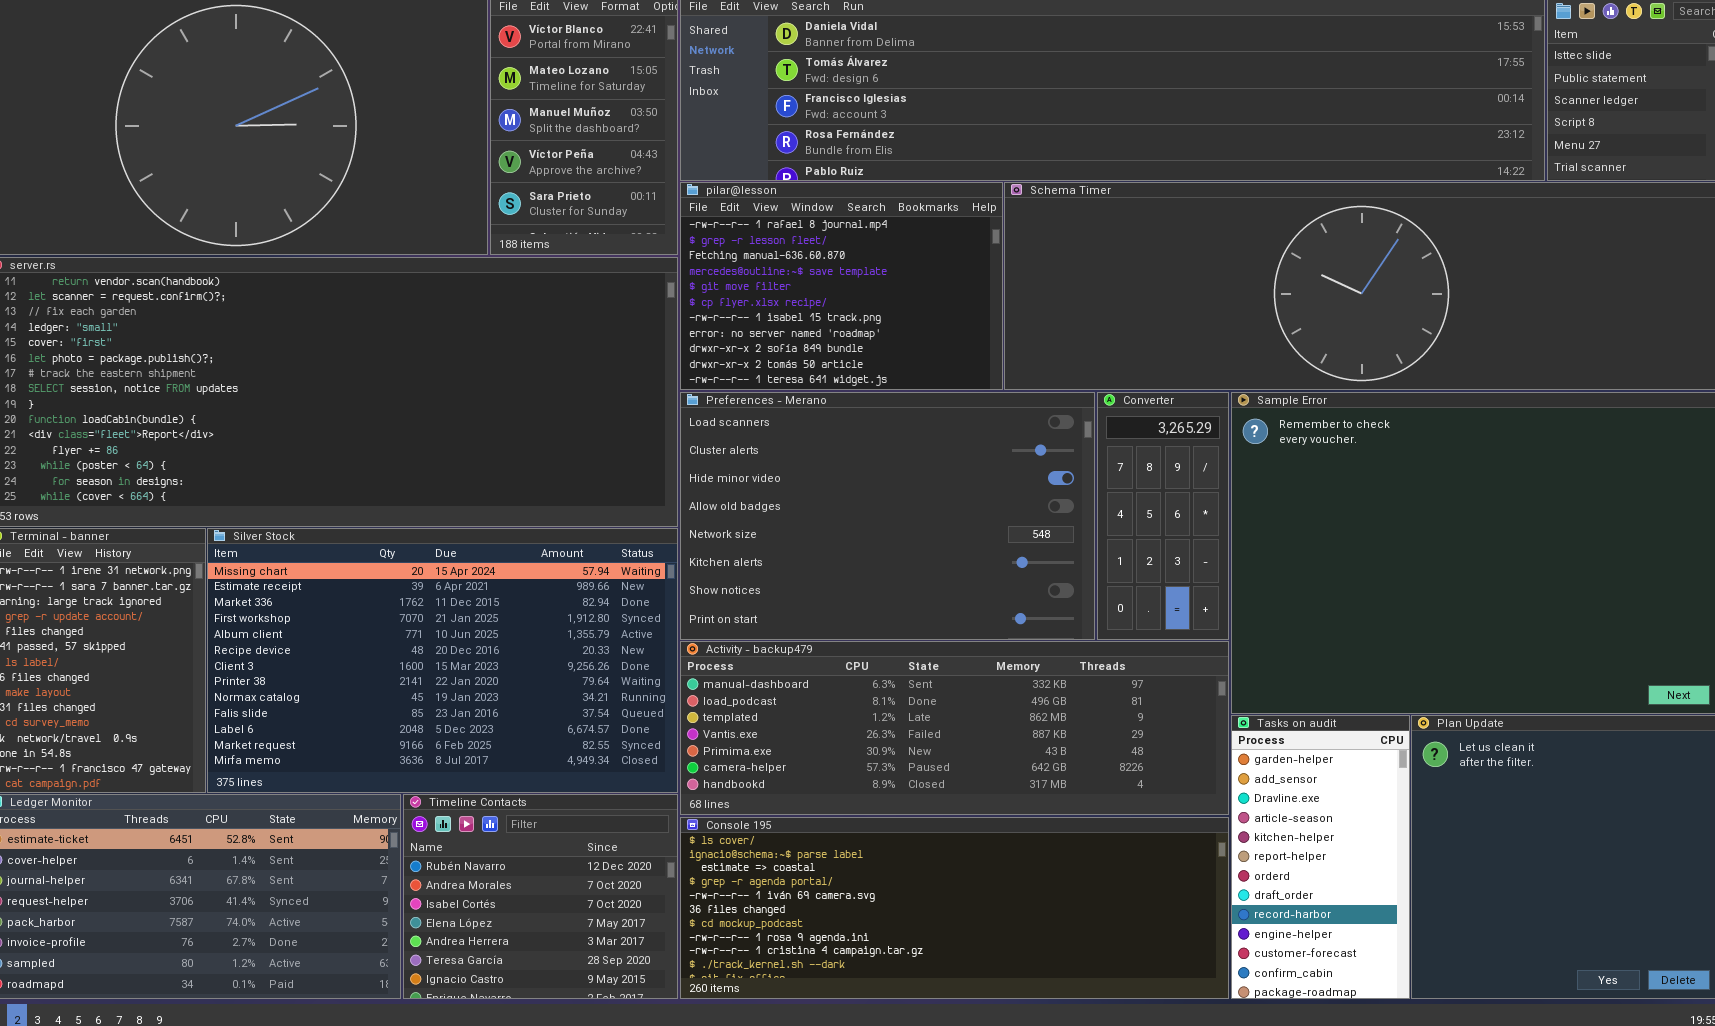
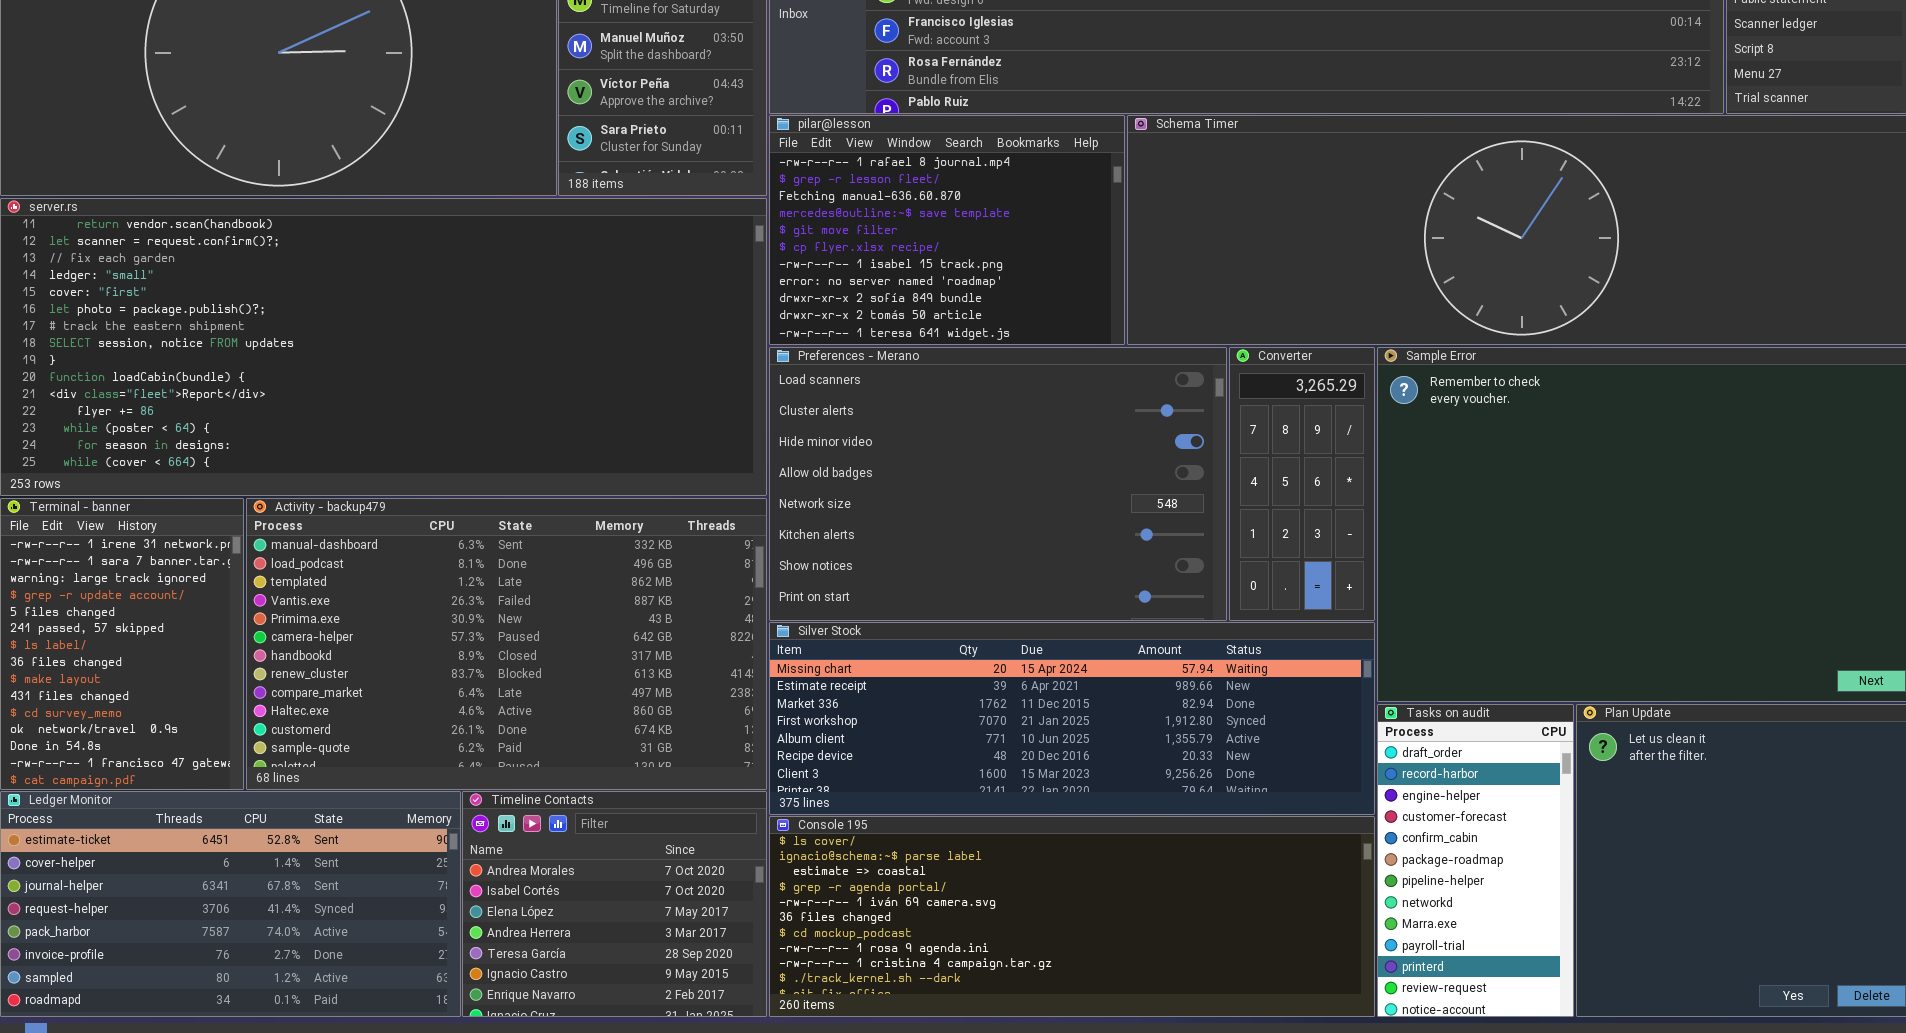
Silver Stock: [207,528,678,793] -> [769,622,1375,815], moved, resized
Activity - backup479: [680,641,1229,815] -> [246,498,767,790], moved, resized
Tasks on audit: [1231,715,1410,999] -> [1377,704,1574,1017], scrolled down 7 rows
Timeline Contacts: [403,794,678,999] -> [462,791,767,1017], scrolled down 1 row

